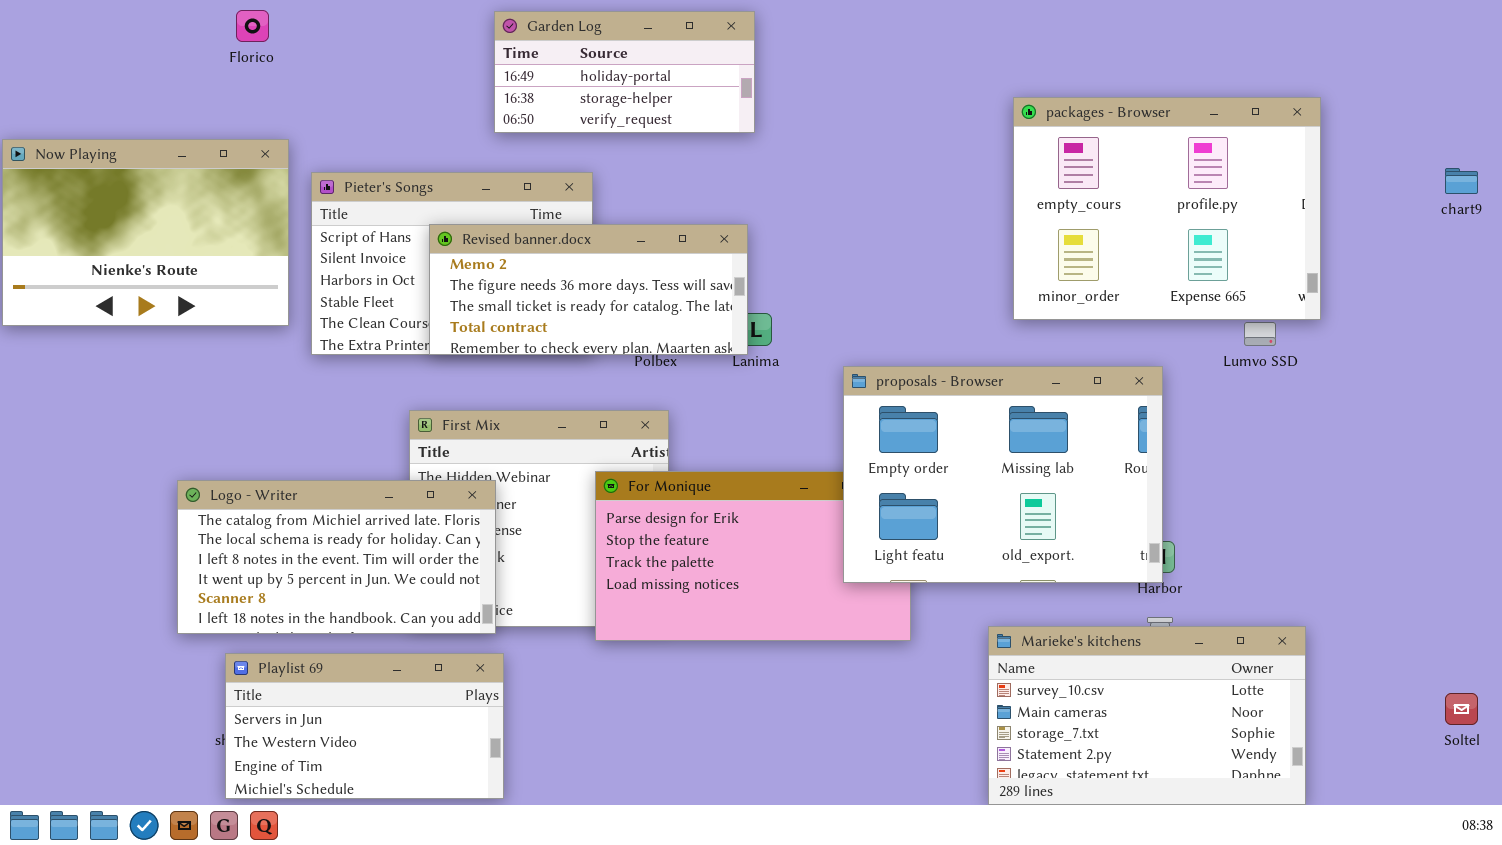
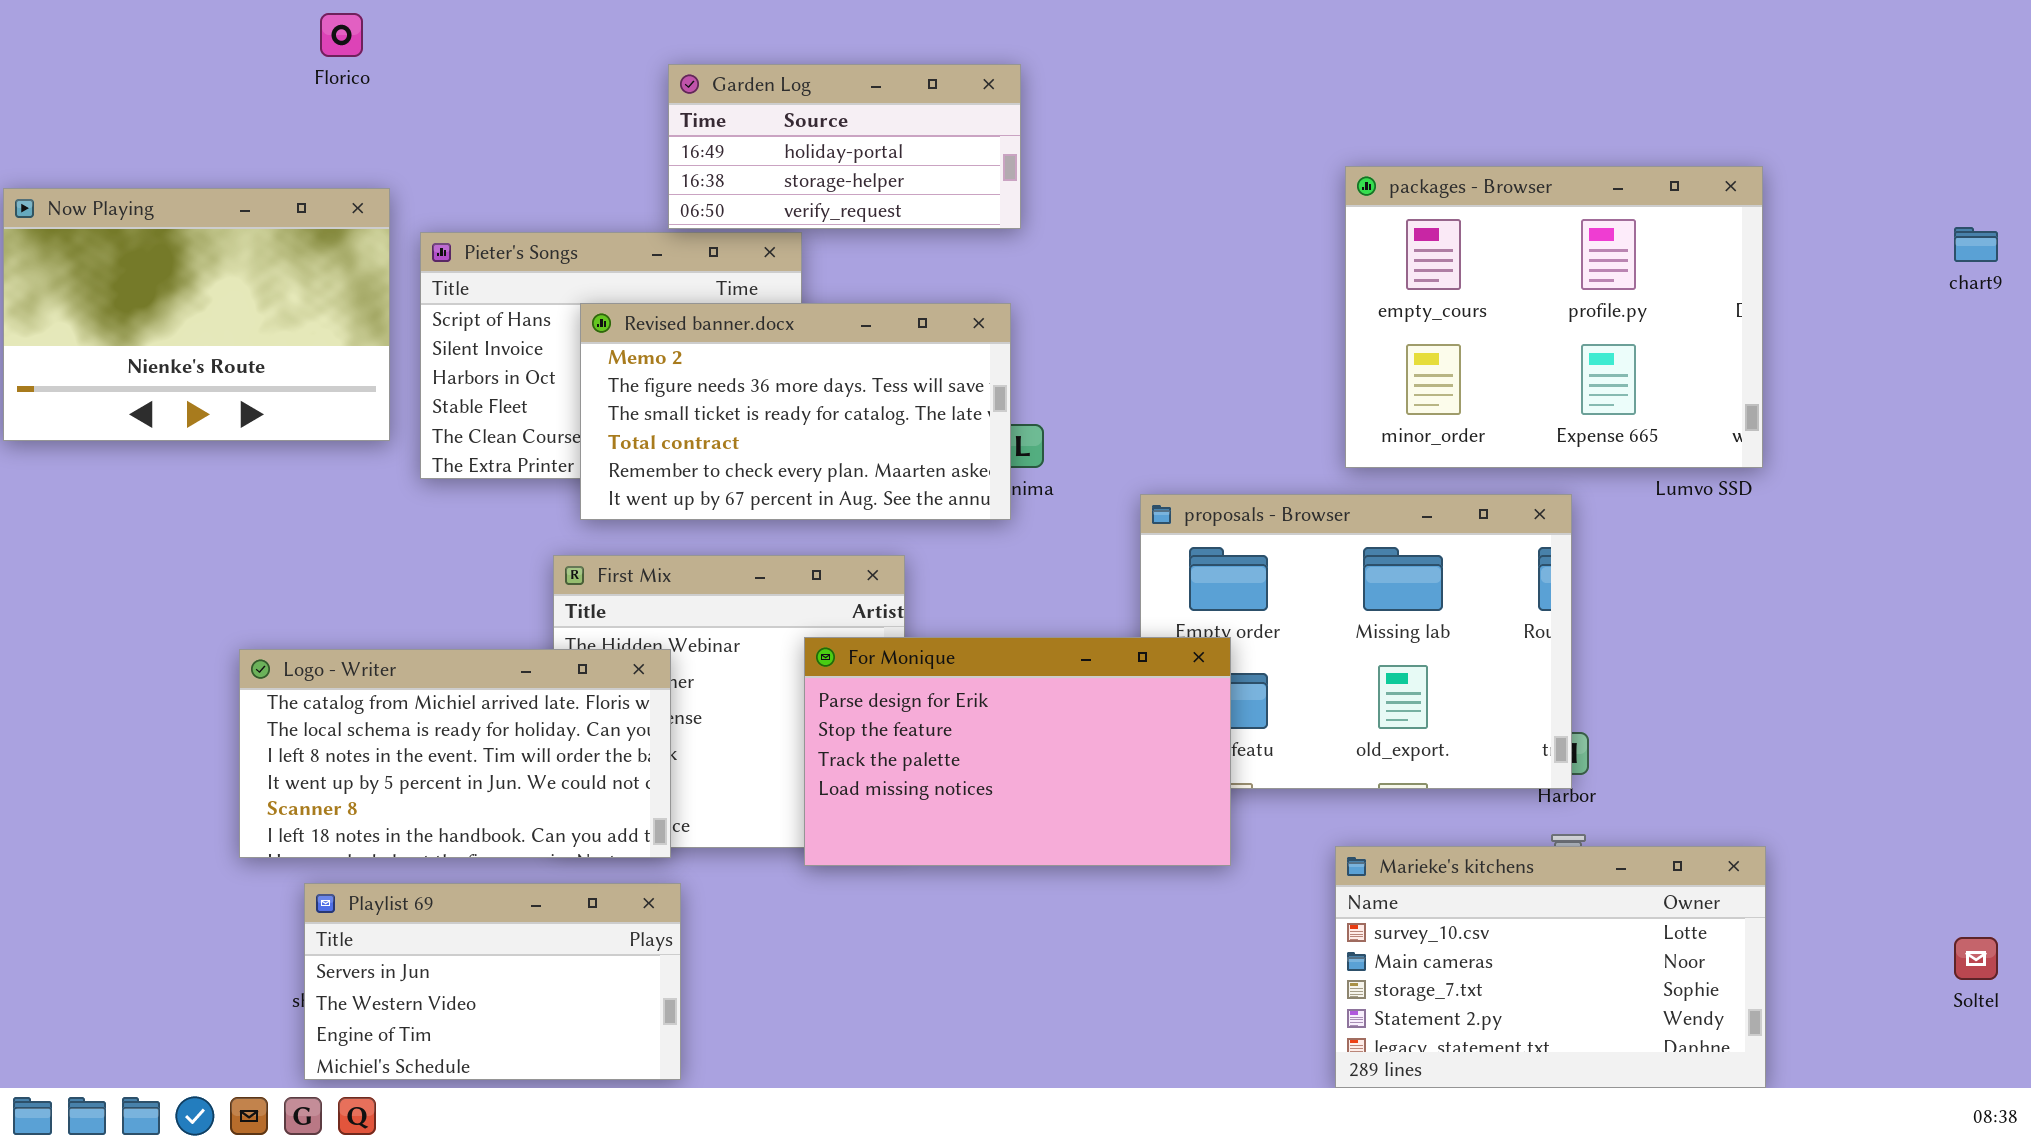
Garden Log: [494,11,755,133] -> [668,64,1021,229], moved
packages - Browser: [1013,97,1321,320] -> [1345,166,1763,468], moved
Revised banner.docx: [429,224,748,355] -> [580,303,1011,520], resized
For Monique: [595,471,911,641] -> [804,637,1231,866], raised

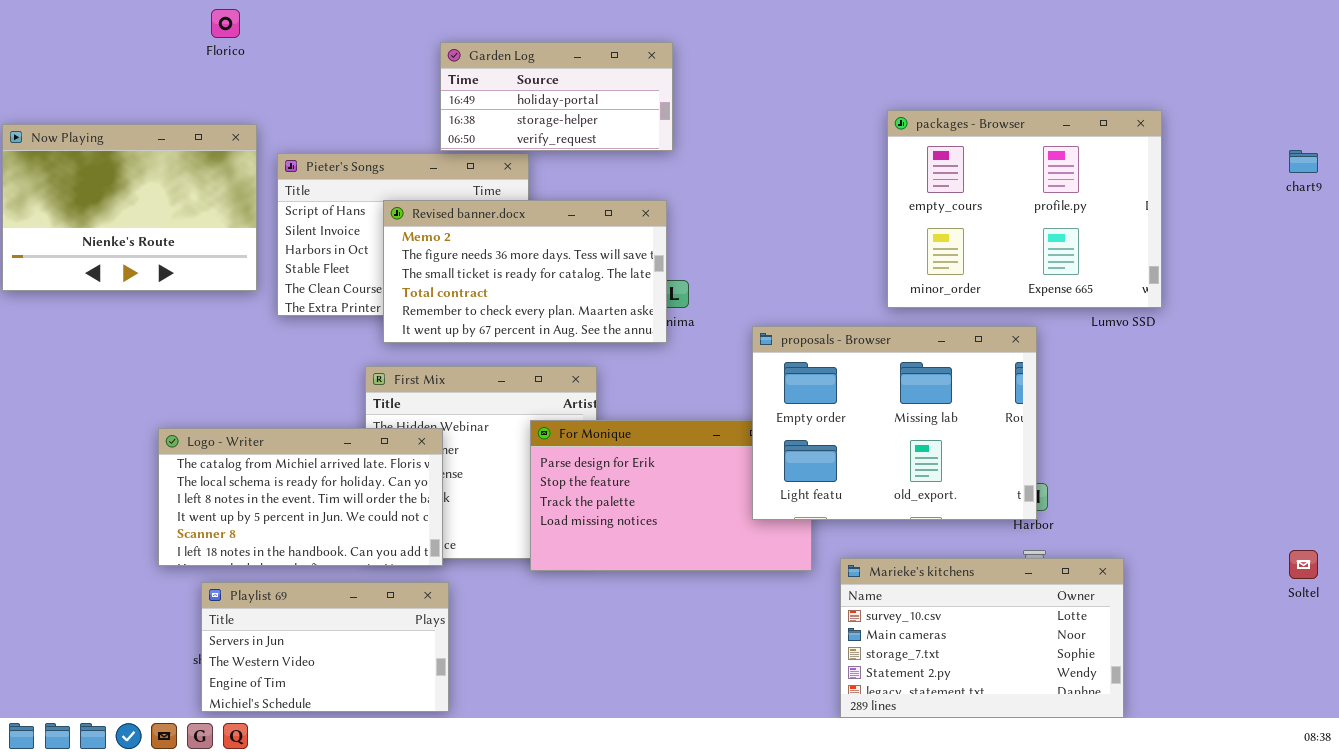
proposals - Browser: [1140,494,1572,789] -> [752,326,1037,520], raised
Marieke's kitchens: [1335,846,1766,1088] -> [840,558,1124,718], moved
Soltel: [1954,937,1998,980] -> [1289,550,1318,579], moved

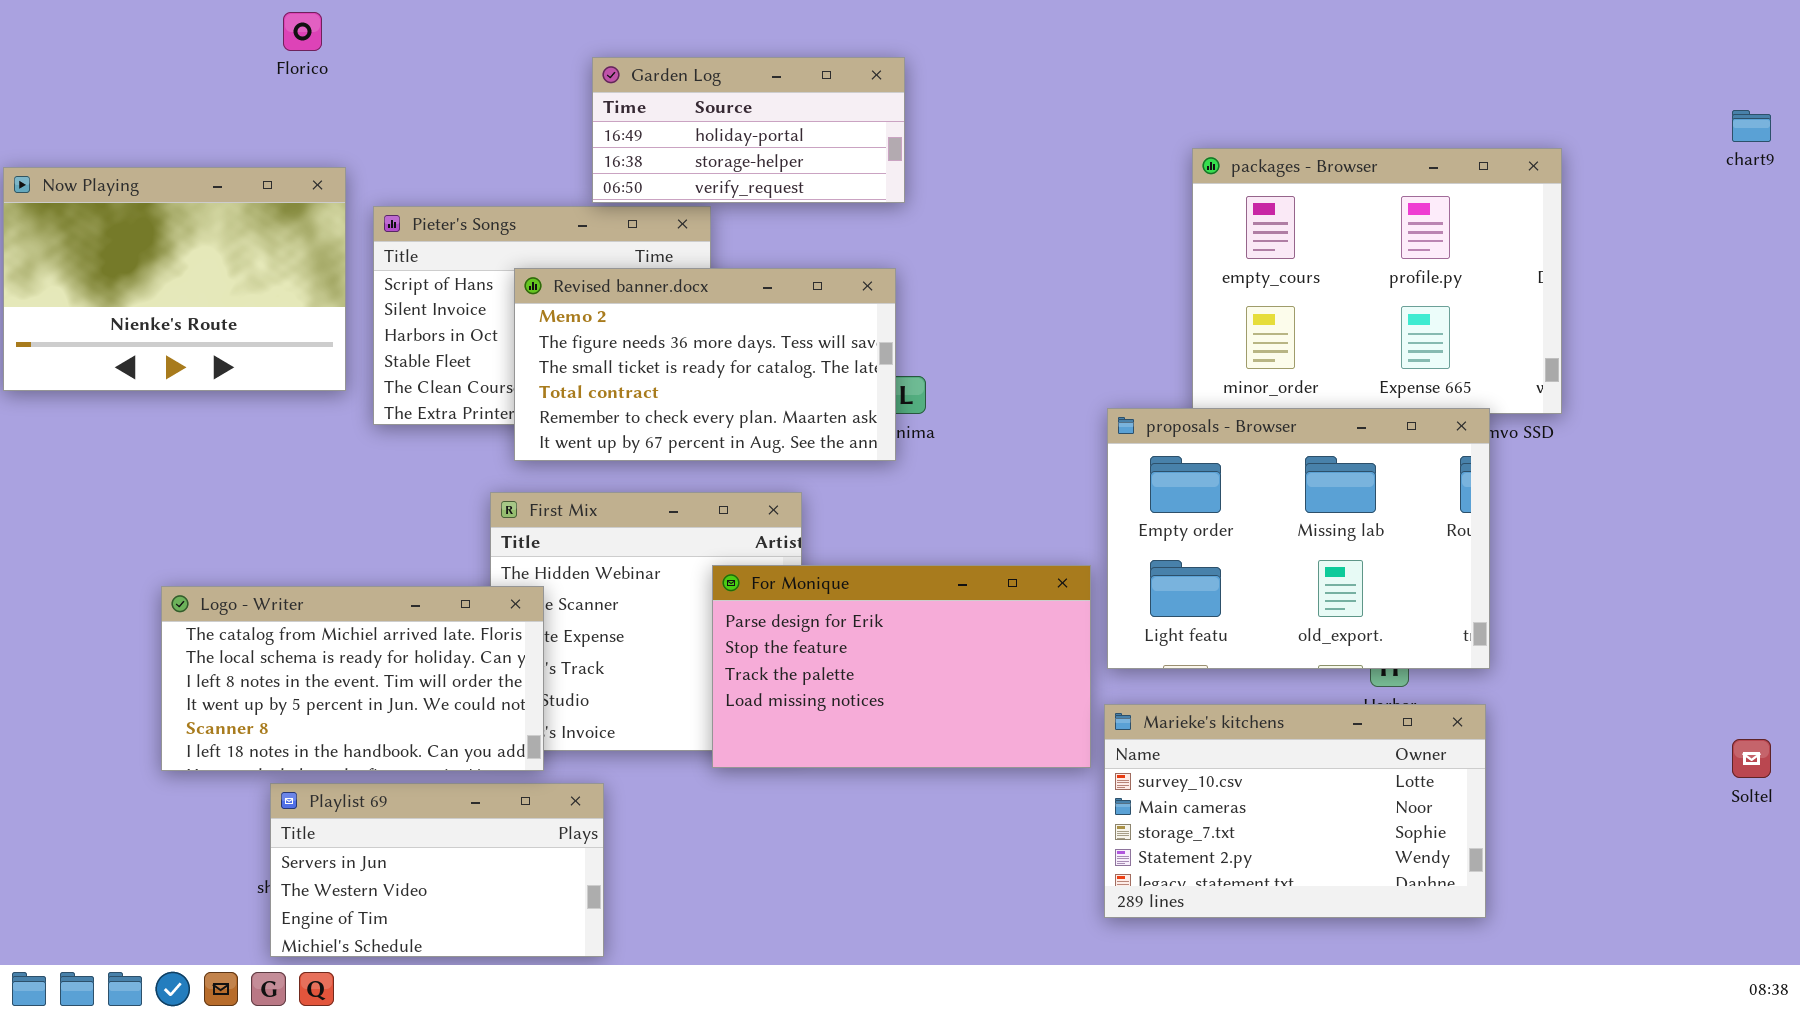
chart9: [1289,150,1318,173] -> [1732,110,1771,142], moved
proposals - Browser: [752,326,1037,520] -> [1107,408,1490,669], moved
Logo - Writer: [158,428,443,566] -> [161,586,544,771], moved
Marieke's kitchens: [840,558,1124,718] -> [1104,704,1486,918], moved

